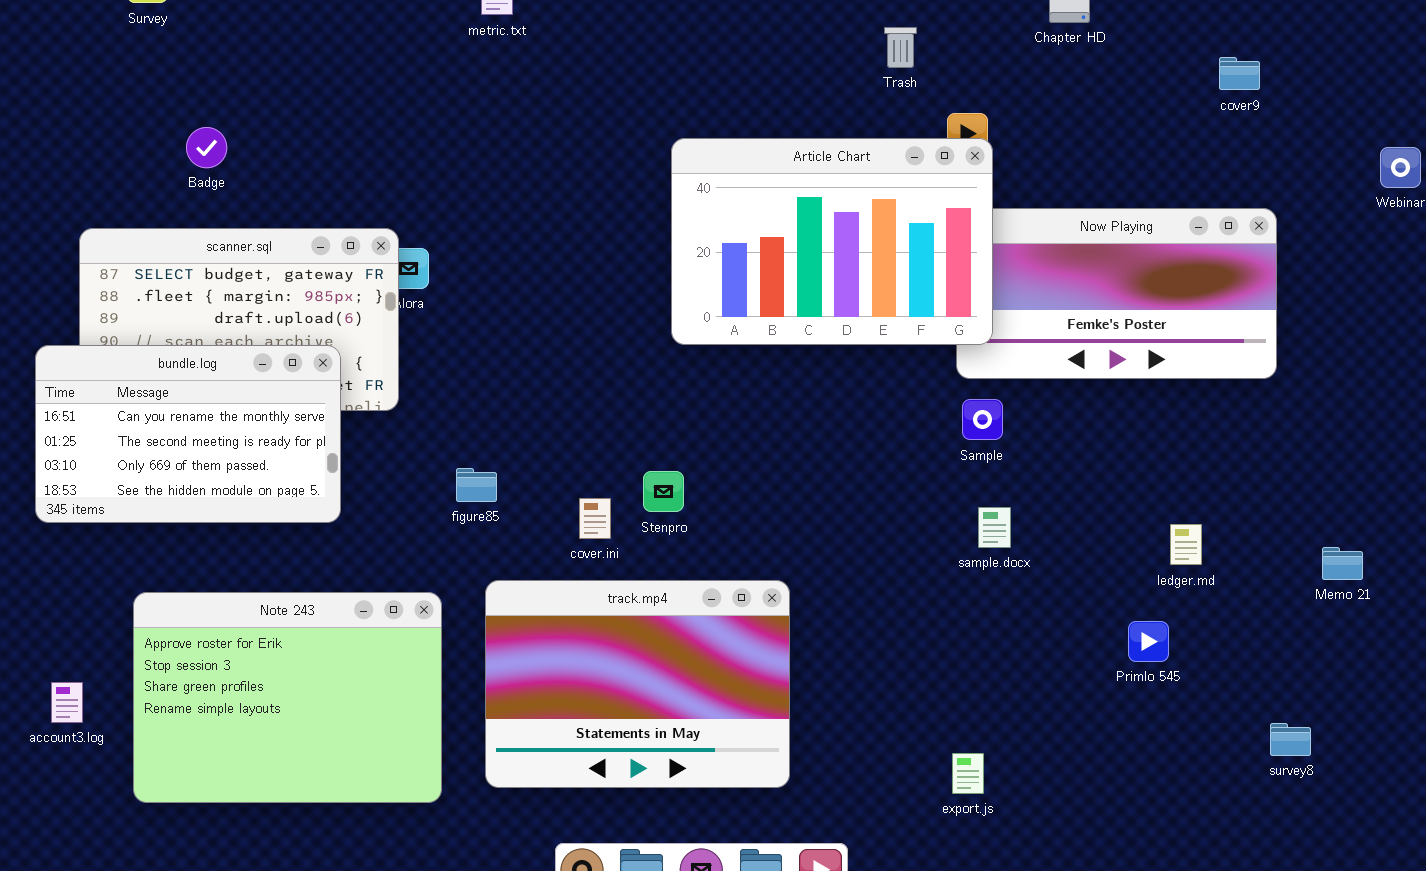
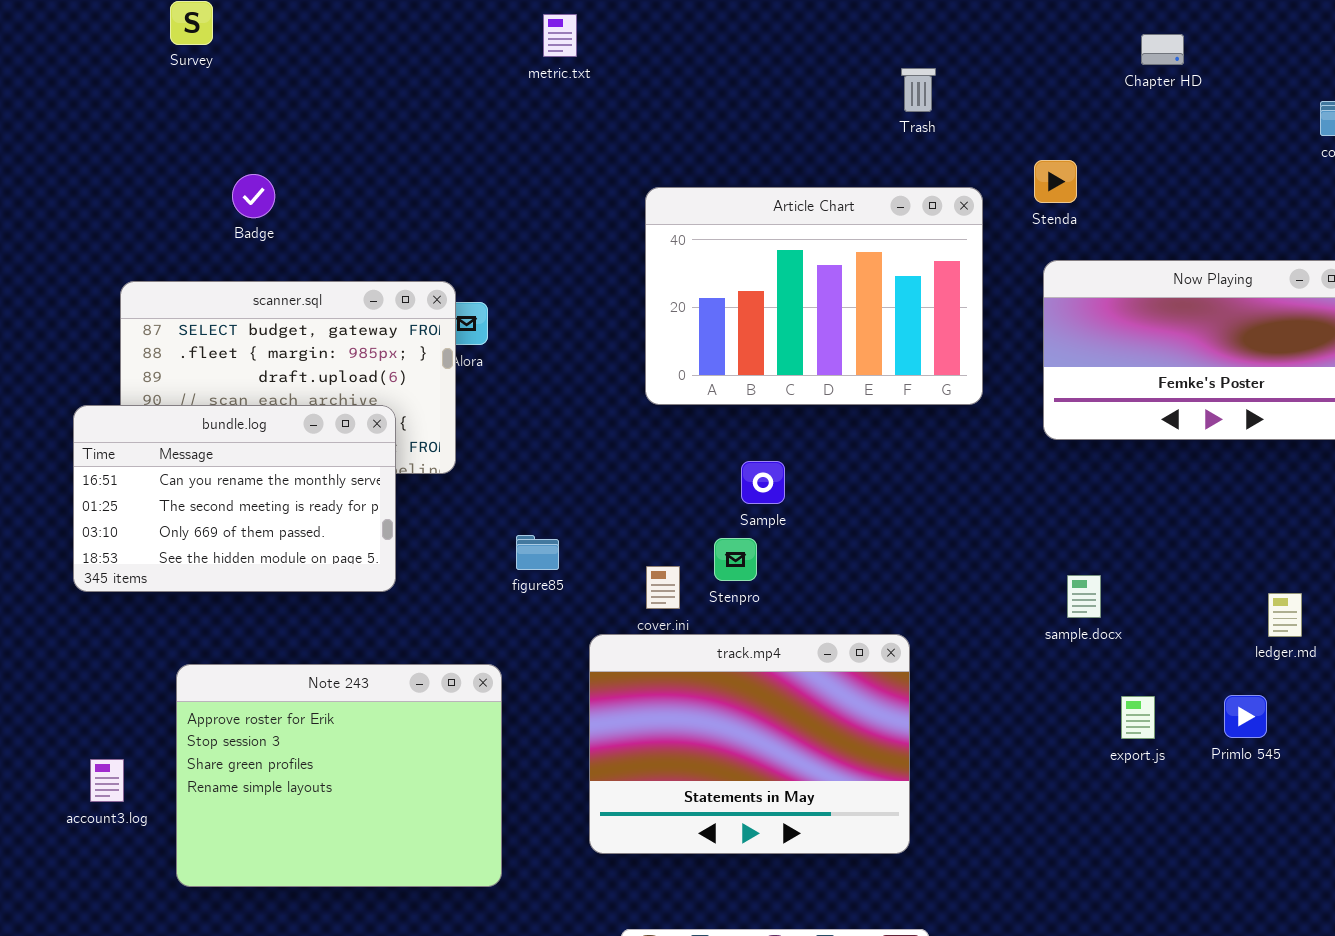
Trash: [884,27,917,68] -> [901,68,936,112], moved
Article Chart: [671,138,993,345] -> [645,187,983,405], moved
Sample: [962,399,1003,440] -> [741,461,785,504], moved
track.mp4: [485,580,790,788] -> [589,634,910,854], moved
export.js: [952,753,984,794] -> [1121,696,1155,739], moved

